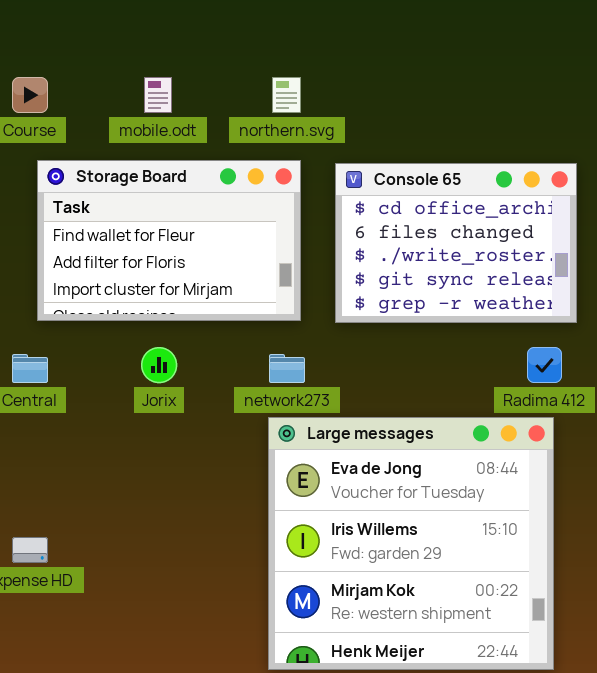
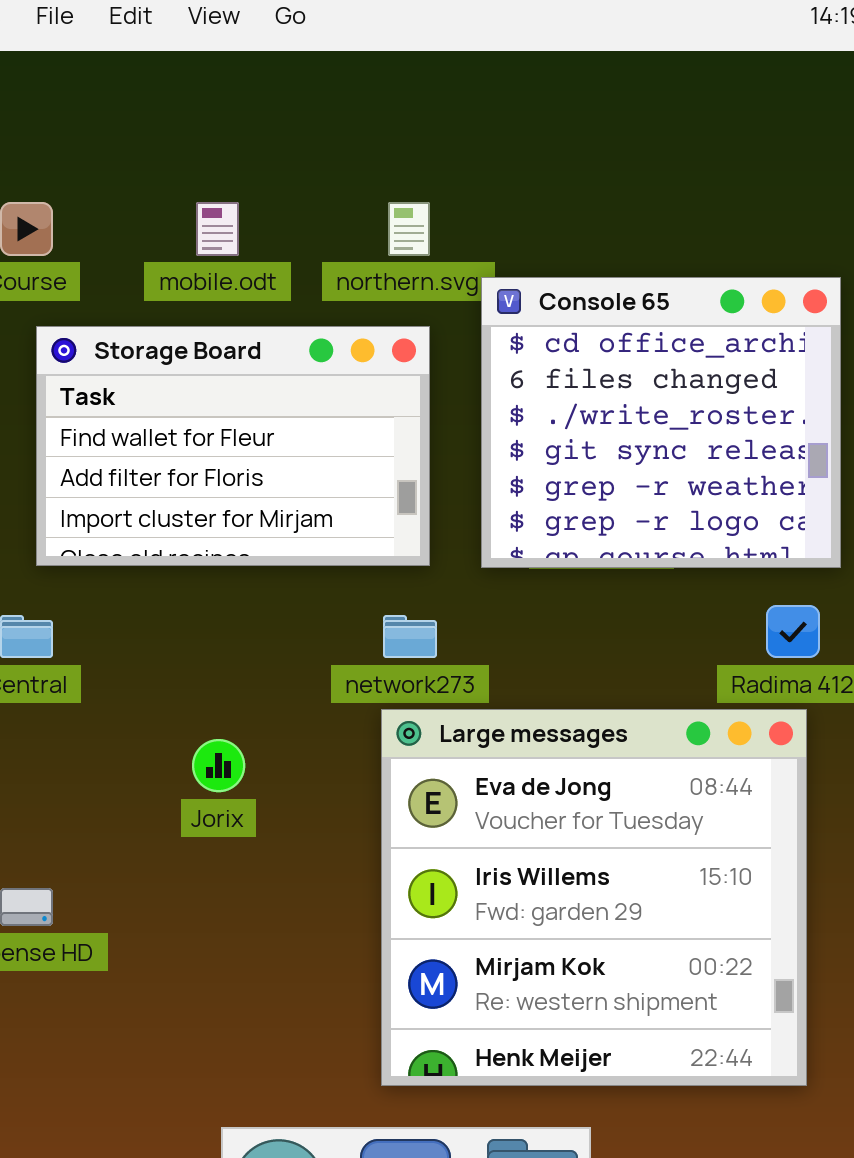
Console 65: [335,163,577,323] -> [481,277,841,568], resized
Jorix: [141,347,177,383] -> [192,739,245,792], moved

